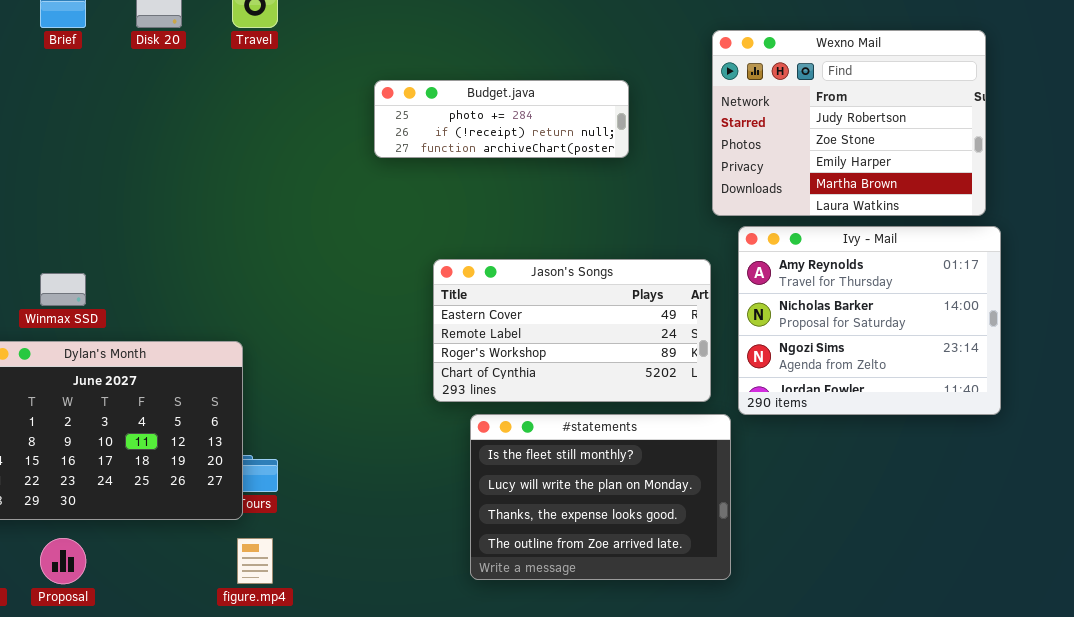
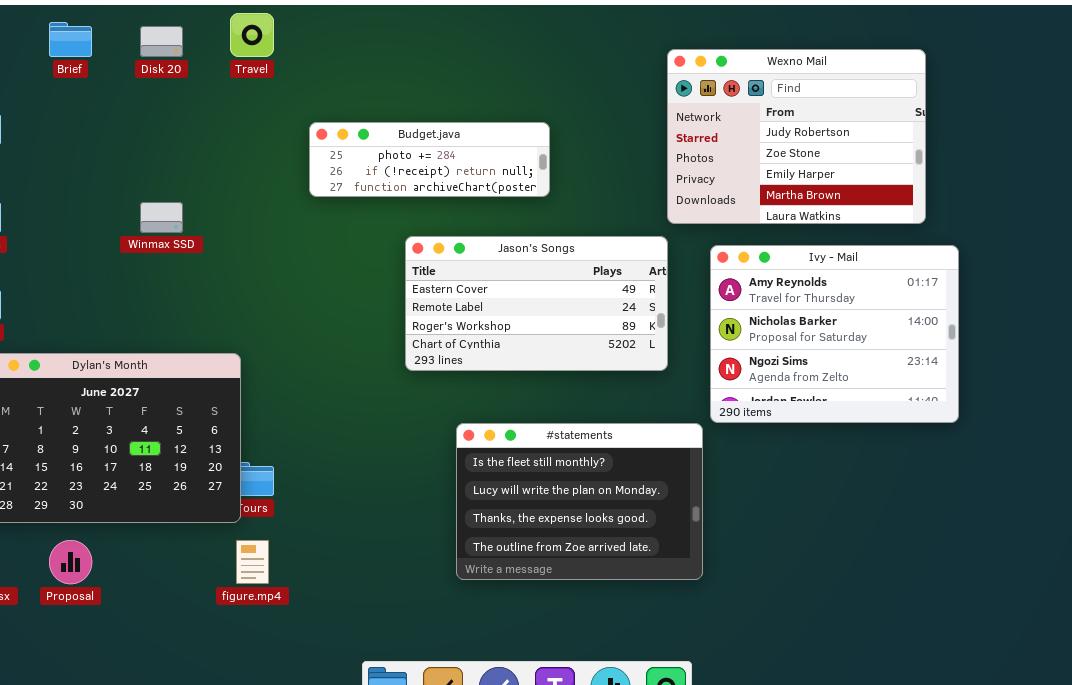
Wexno Mail: [712,30,986,216] -> [667,49,926,224], moved
Budget.java: [374,80,629,158] -> [309,122,550,197], moved
Jason's Songs: [433,259,711,402] -> [405,236,668,371], moved
Winmax SSD: [40,273,86,306] -> [140,202,183,233], moved

